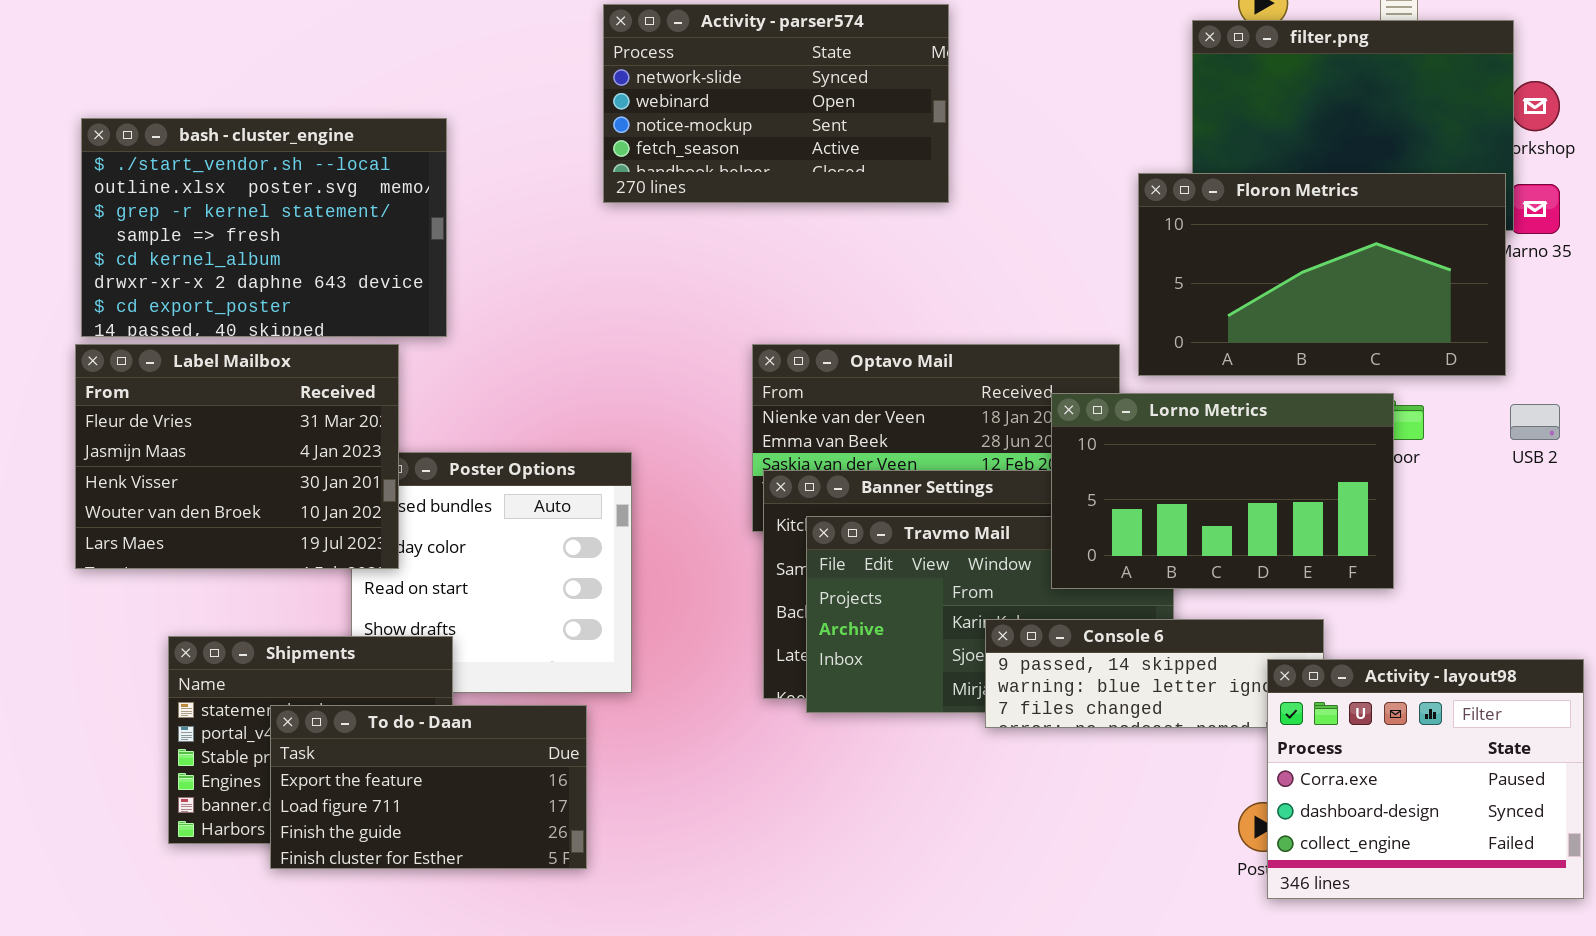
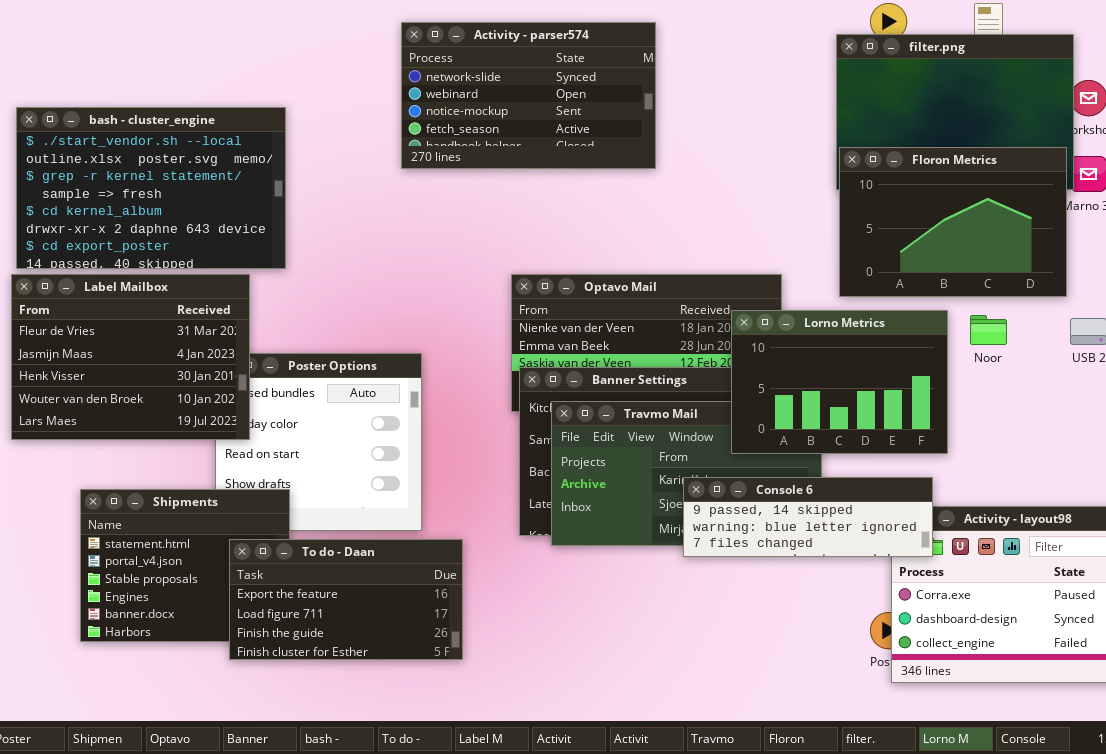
Floron Metrics: [1138,173,1506,376] -> [839,147,1067,297], resized
Lorno Metrics: [1051,393,1394,589] -> [731,310,948,454], resized
Console 6: [985,619,1324,728] -> [683,477,933,557], raised
To do - Daan: [270,705,587,869] -> [229,539,463,660], moved

